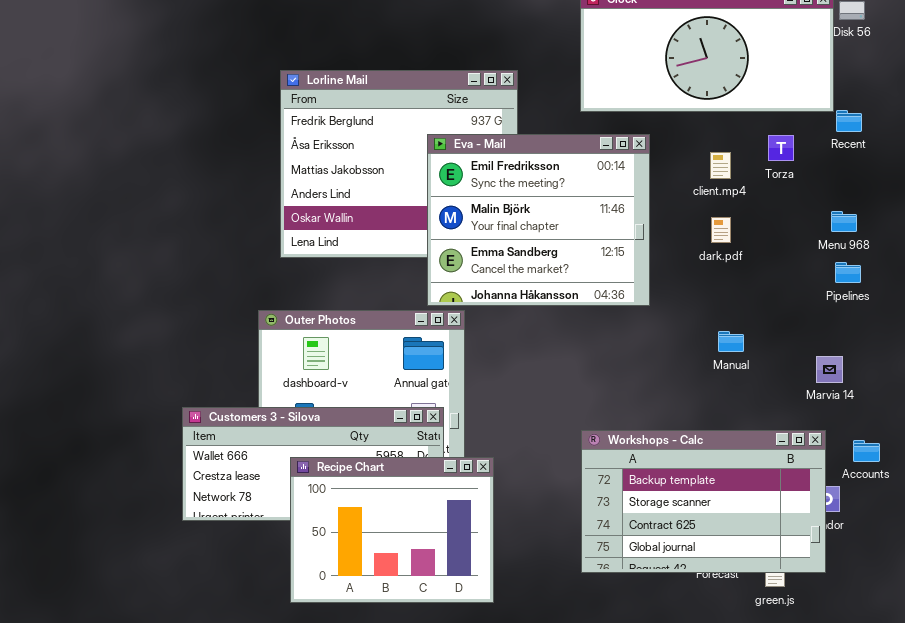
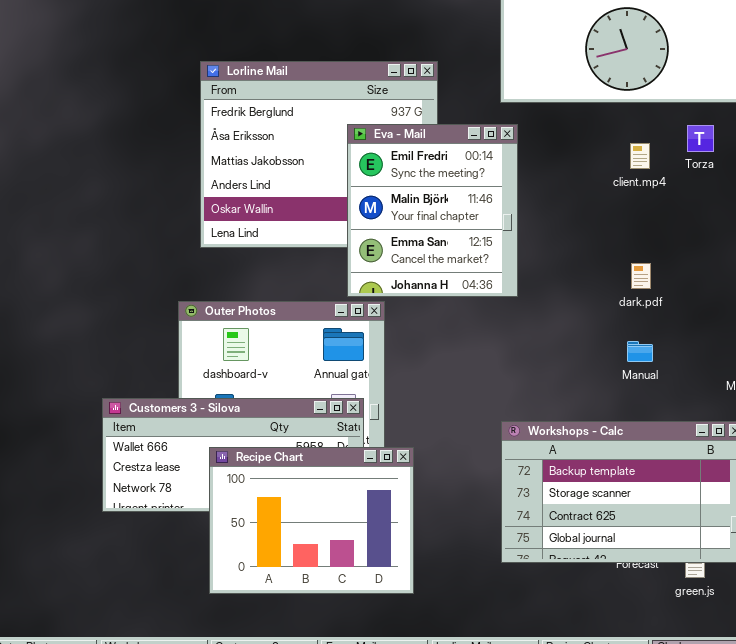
Eva - Mail: [427,134,650,306] -> [347,124,518,297], resized
dark.pdf: [711,217,731,243] -> [631,263,651,289], moved
Manual: [718,331,744,352] -> [627,341,653,362], moved

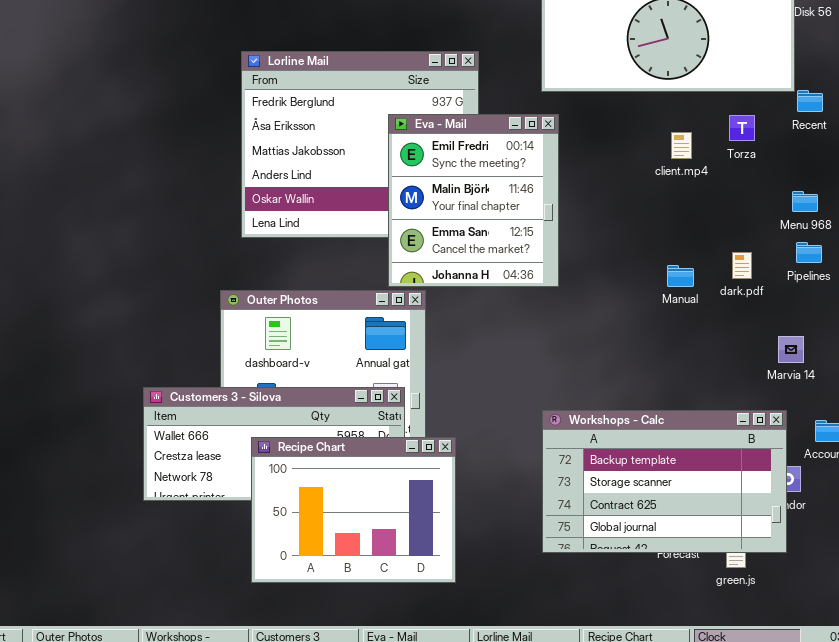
dark.pdf: [631,263,651,289] -> [732,252,752,279], moved
Manual: [627,341,653,362] -> [667,265,694,287], moved

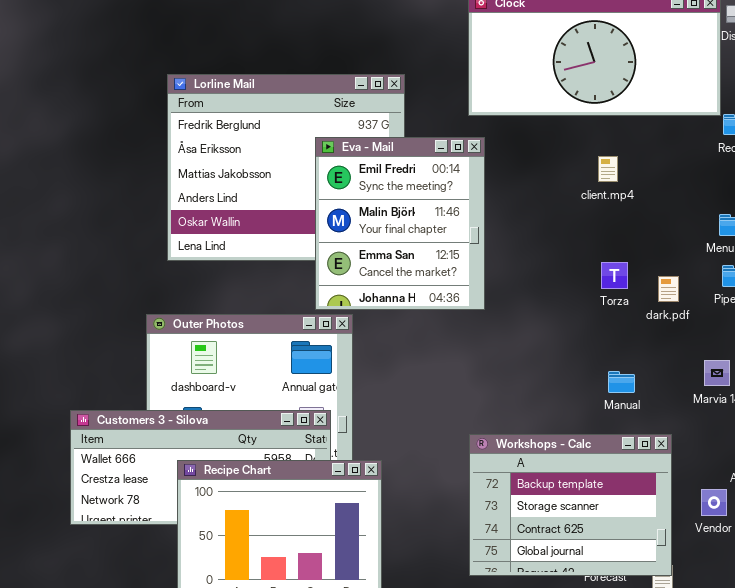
Torza: [729,115,755,141] -> [601,262,628,289], moved
Manual: [667,265,694,287] -> [608,371,635,393], moved
Workshops - Calc: [542,410,787,553] -> [469,434,672,576], resized

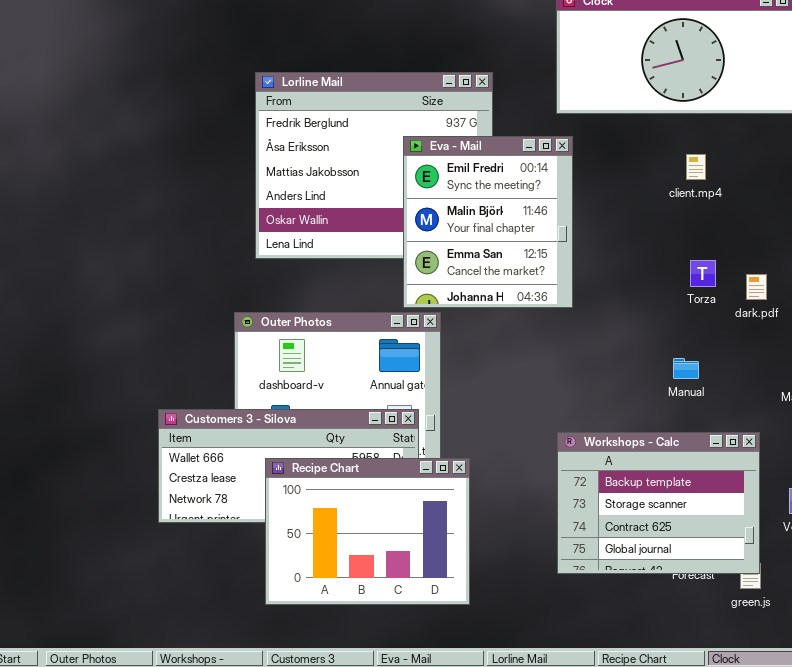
Manual: [608,371,635,393] -> [673,358,699,379], moved

